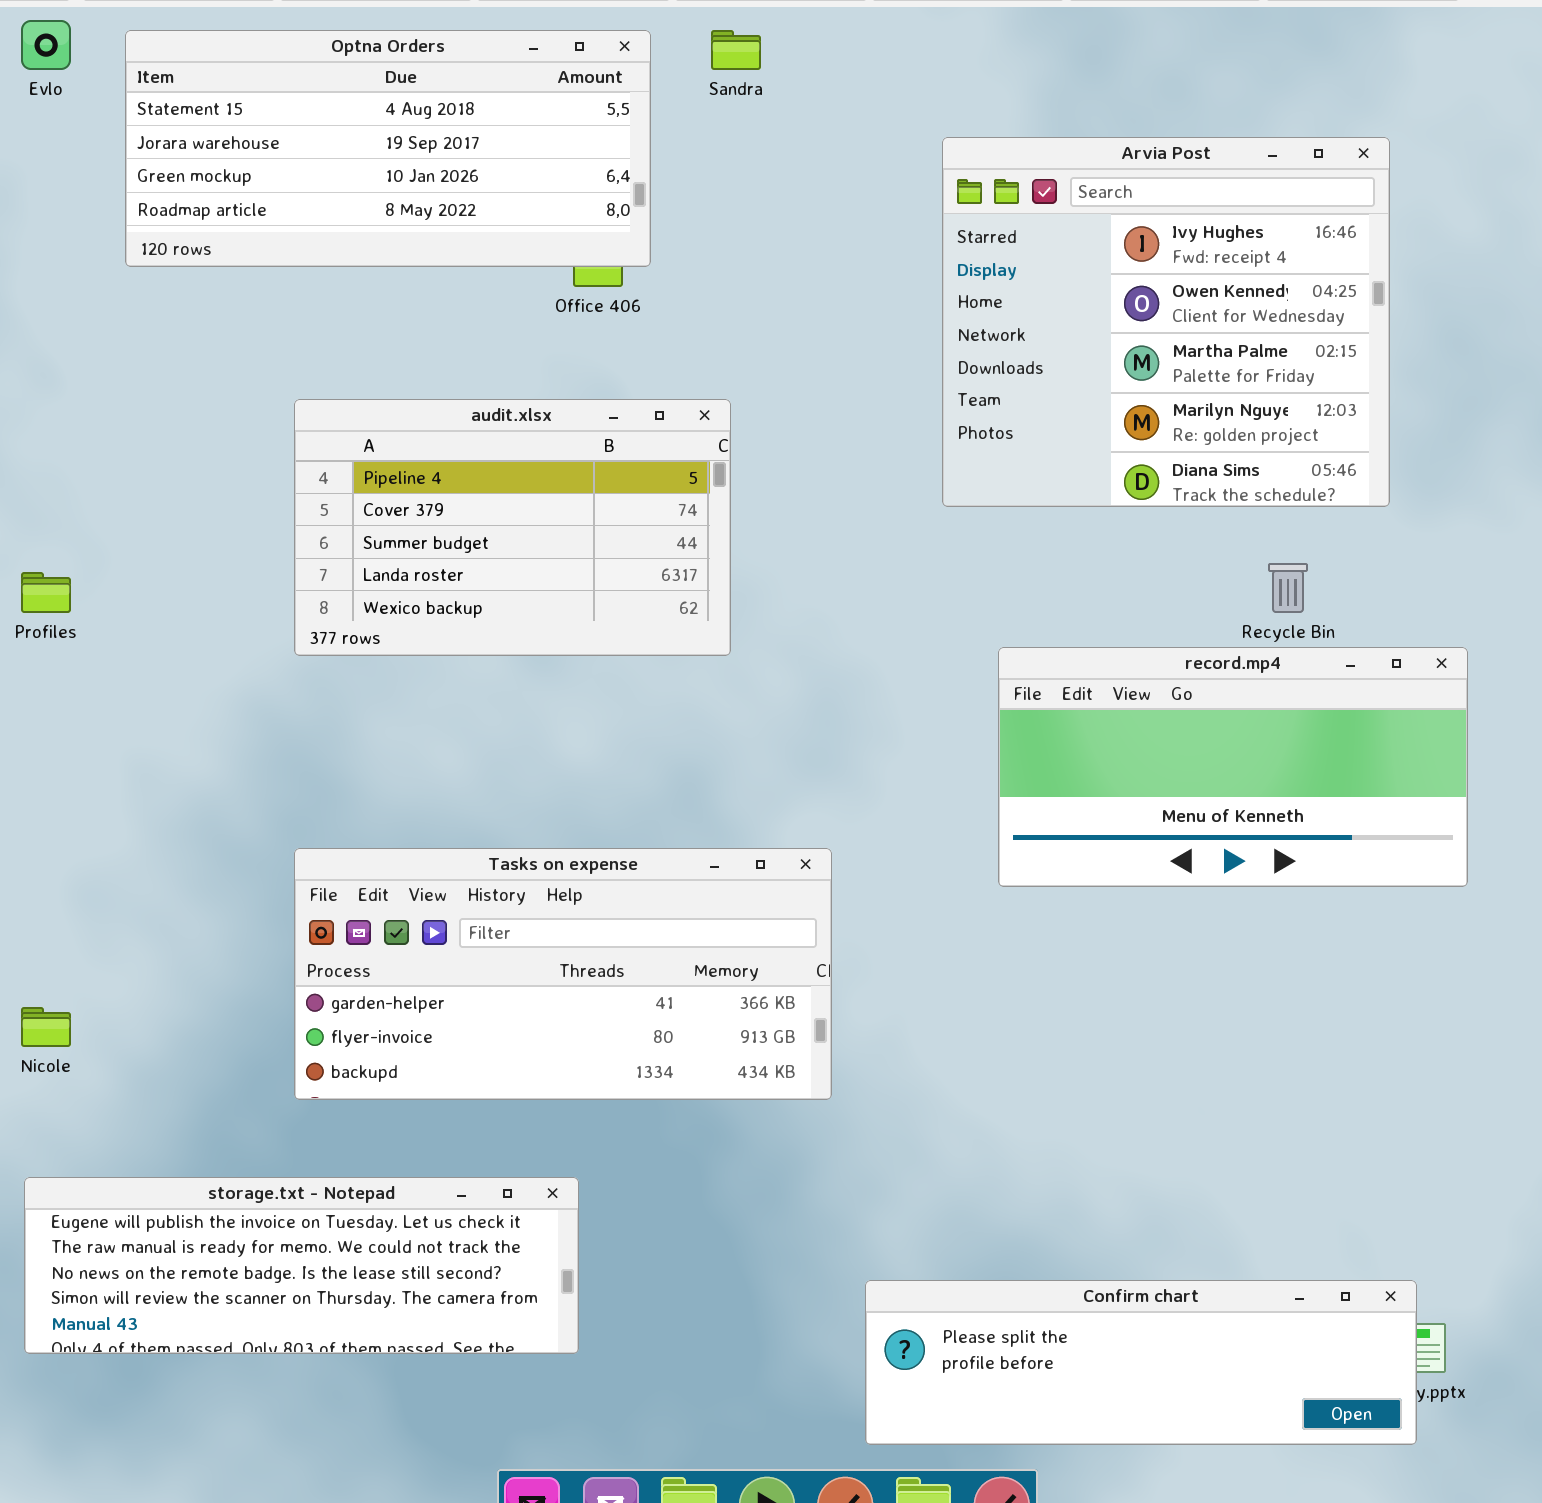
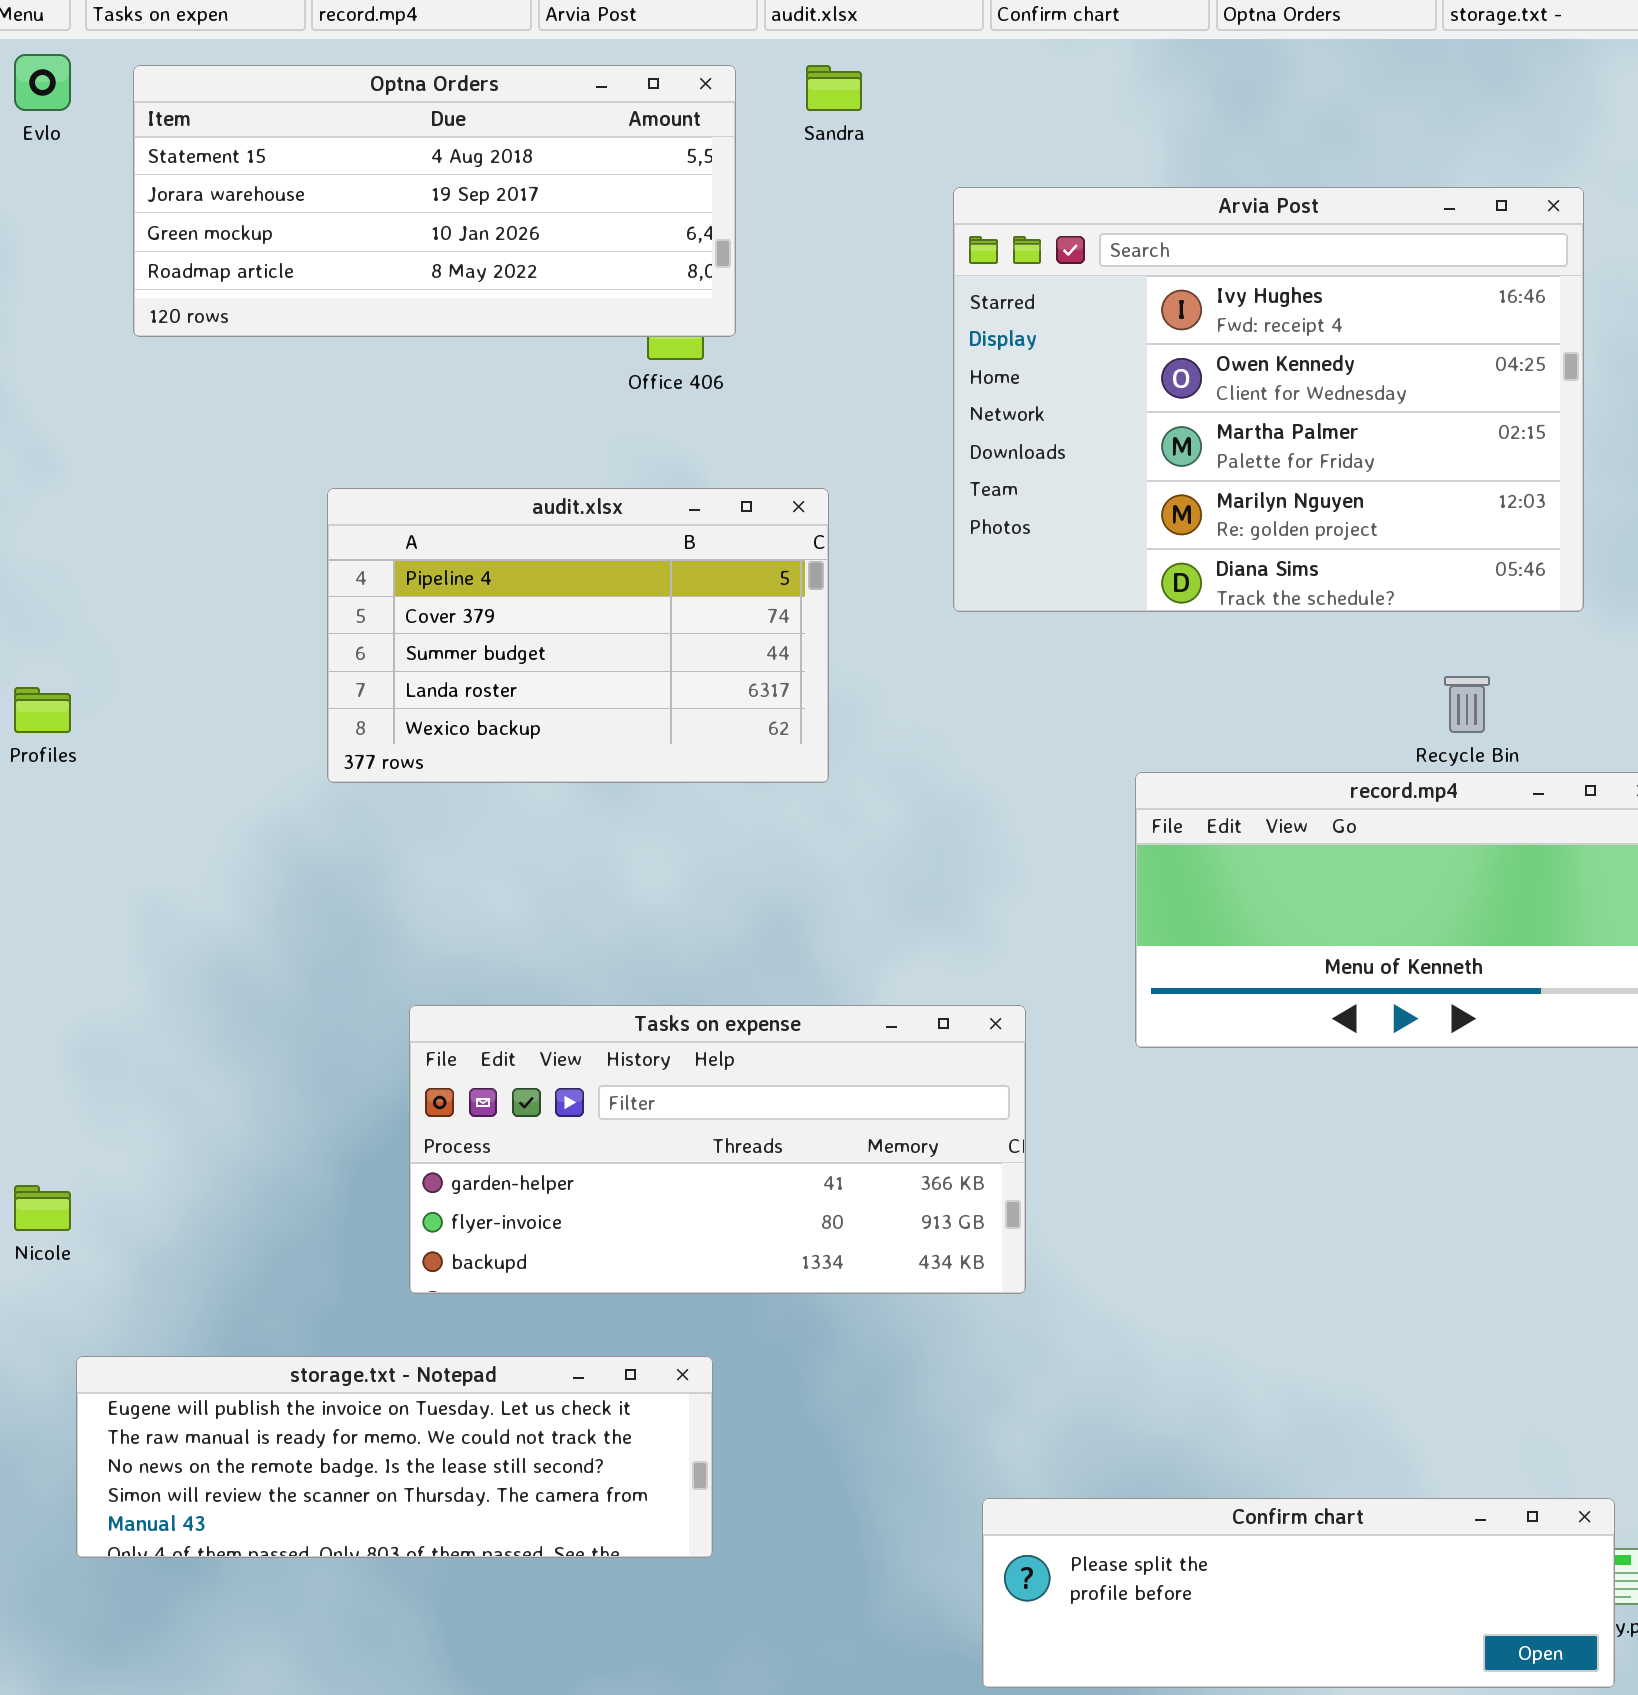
Arvia Post: [942,137,1390,507] -> [953,187,1584,612], resized
Tasks on expense: [294,848,832,1100] -> [409,1005,1026,1294], moved
storage.txt - Notepad: [24,1177,579,1354] -> [76,1356,713,1558], moved

